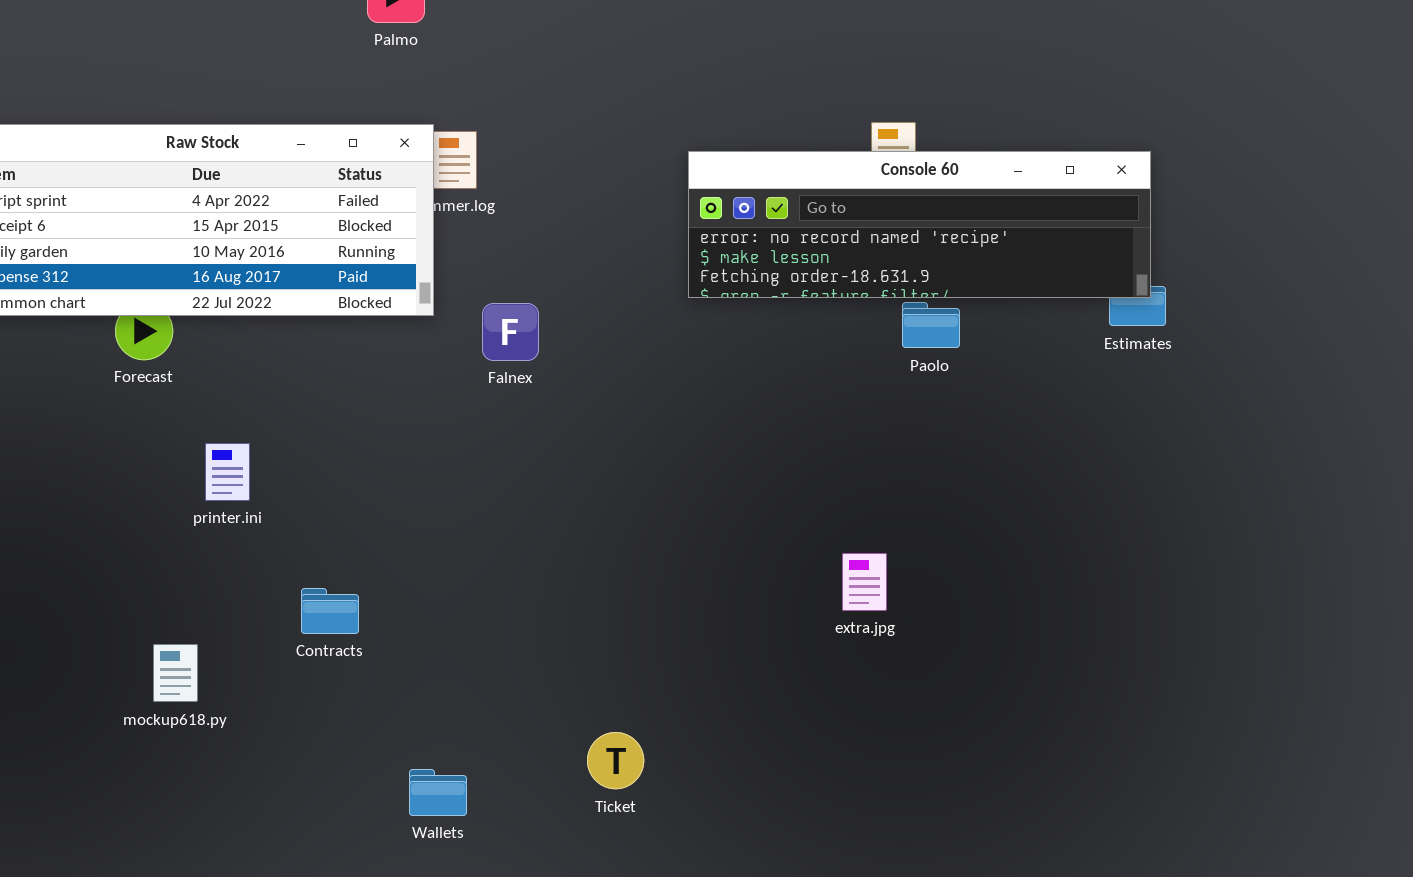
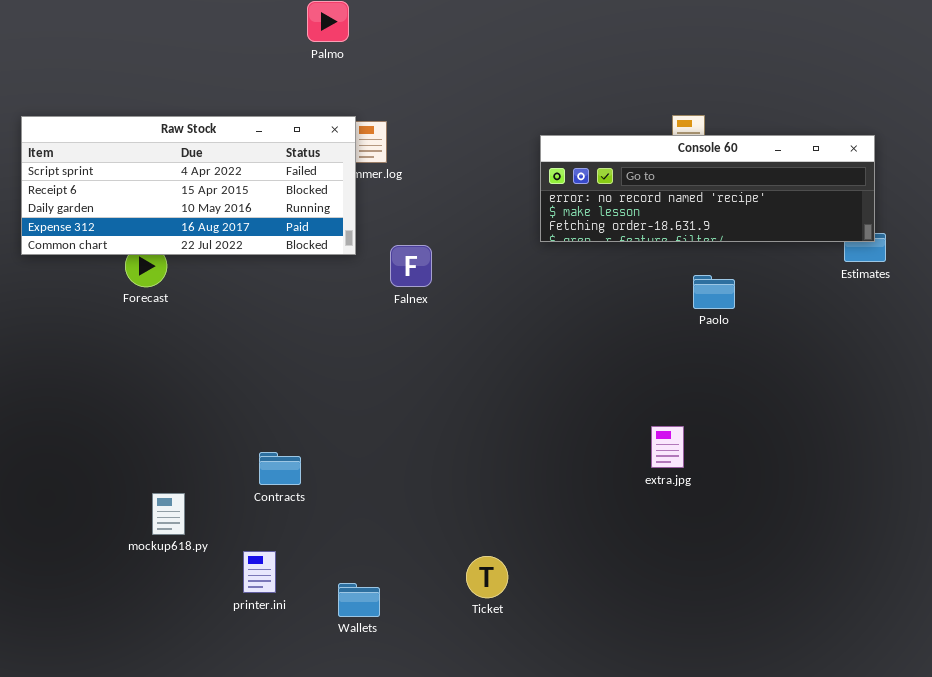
Paolo: [902,302,960,348] -> [693,275,735,309], moved
printer.ini: [205,443,250,501] -> [243,551,276,593], moved

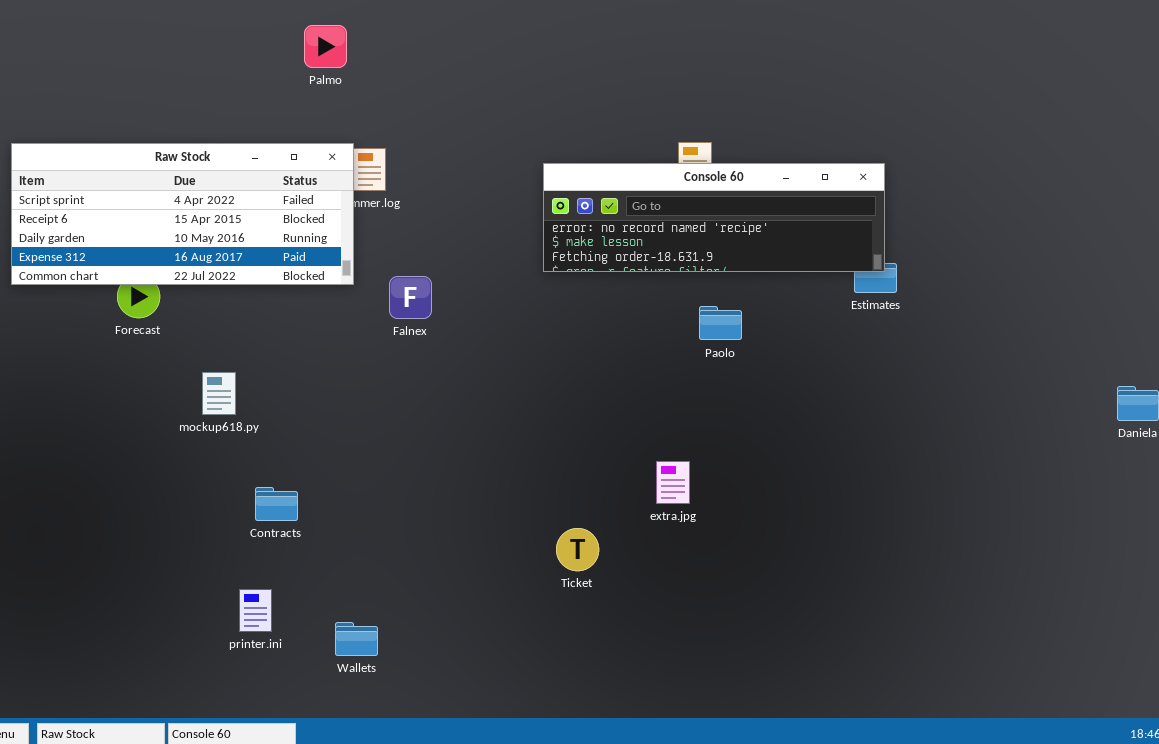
mockup618.py: [152,493,185,535] -> [202,372,236,415], moved
Ticket: [466,556,508,598] -> [556,528,599,571], moved

